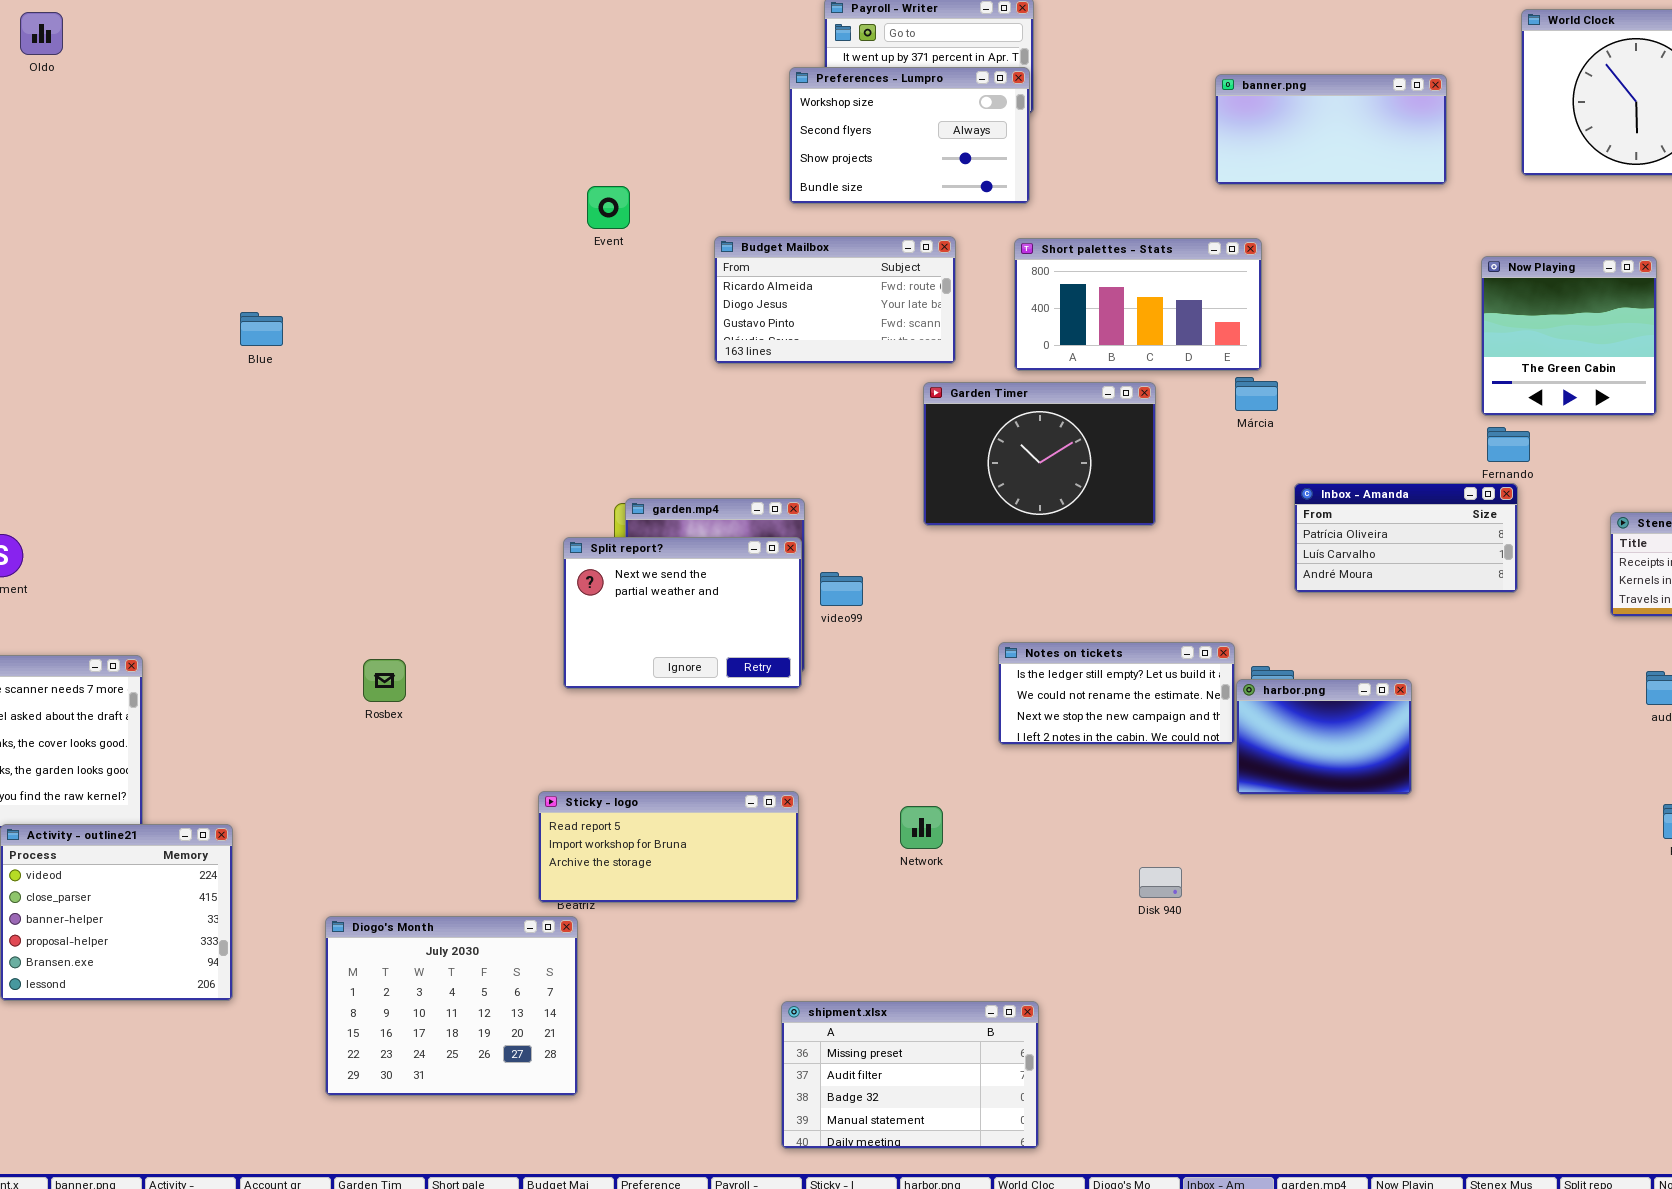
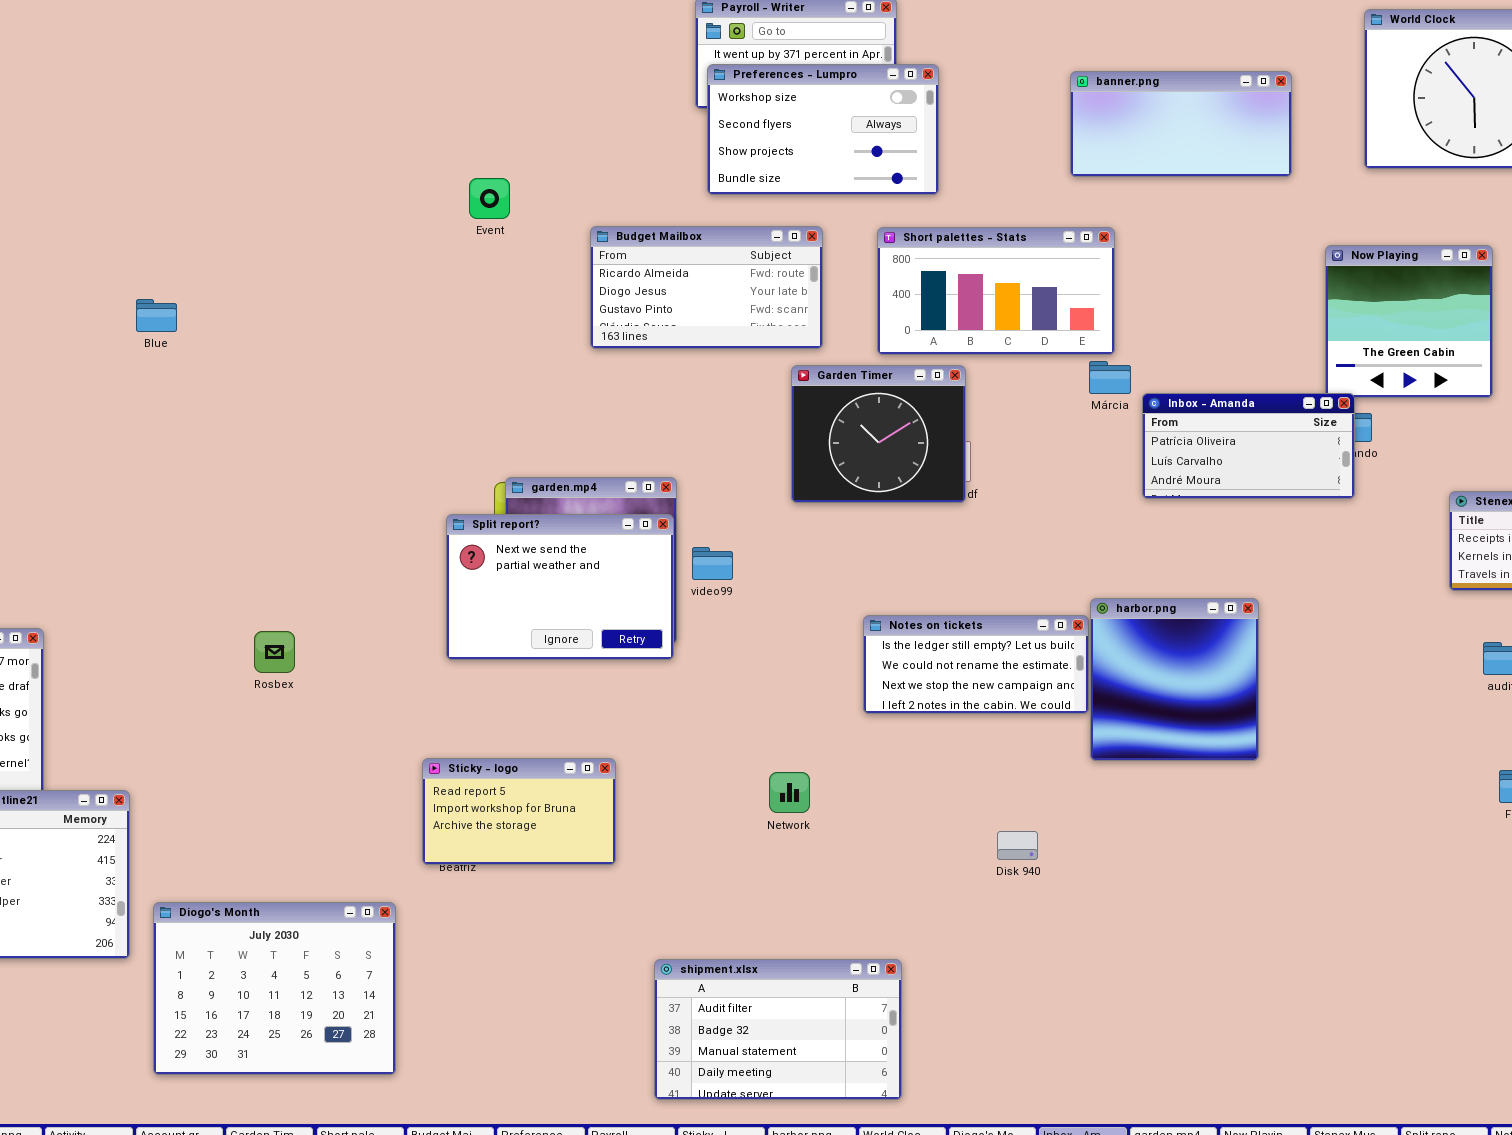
Preferences - Lumpro: [789,67,1030,204] -> [707,64,939,195], moved
Garden Timer: [923,382,1156,526] -> [791,365,966,503], resized
Inbox - Amanda: [1294,483,1518,593] -> [1142,393,1355,499], moved
harbor.png: [1236,679,1412,795] -> [1090,598,1259,761], resized
Sticky - logo: [538,791,799,903] -> [422,758,616,865], resized
Diogo's Month: [325,916,578,1096] -> [153,902,396,1075], moved
shipment.xlsx: [781,1001,1039,1149] -> [654,959,902,1100], scrolled down 1 row

